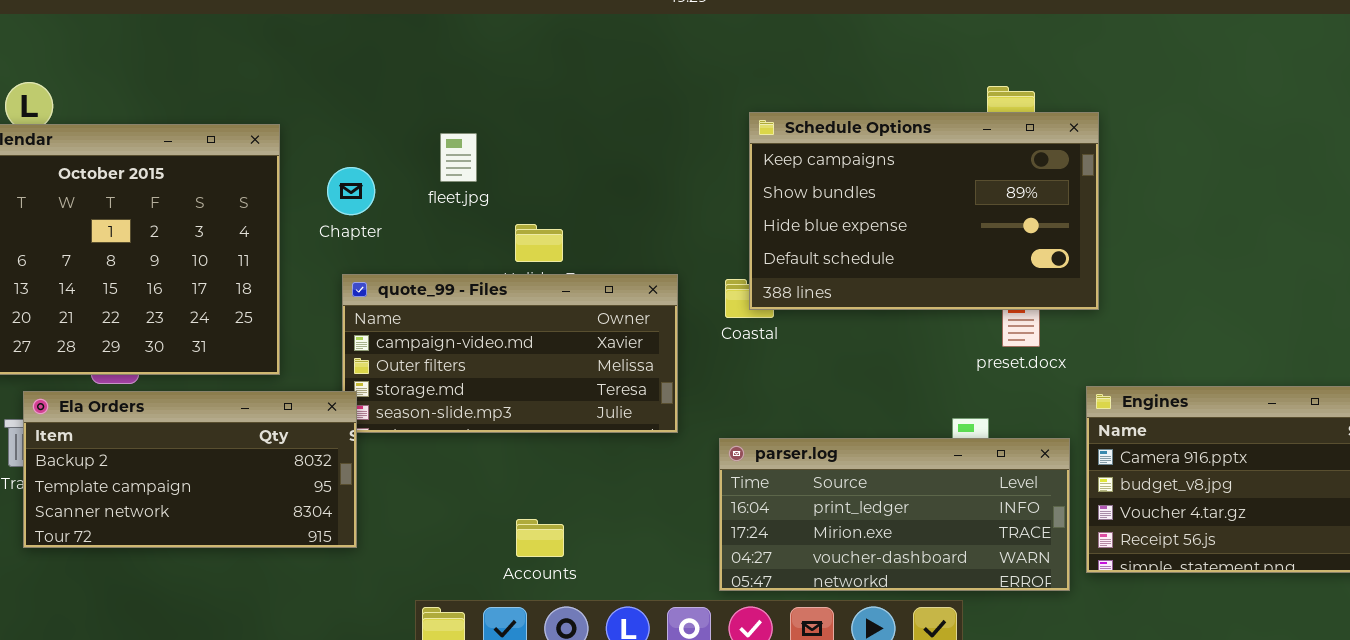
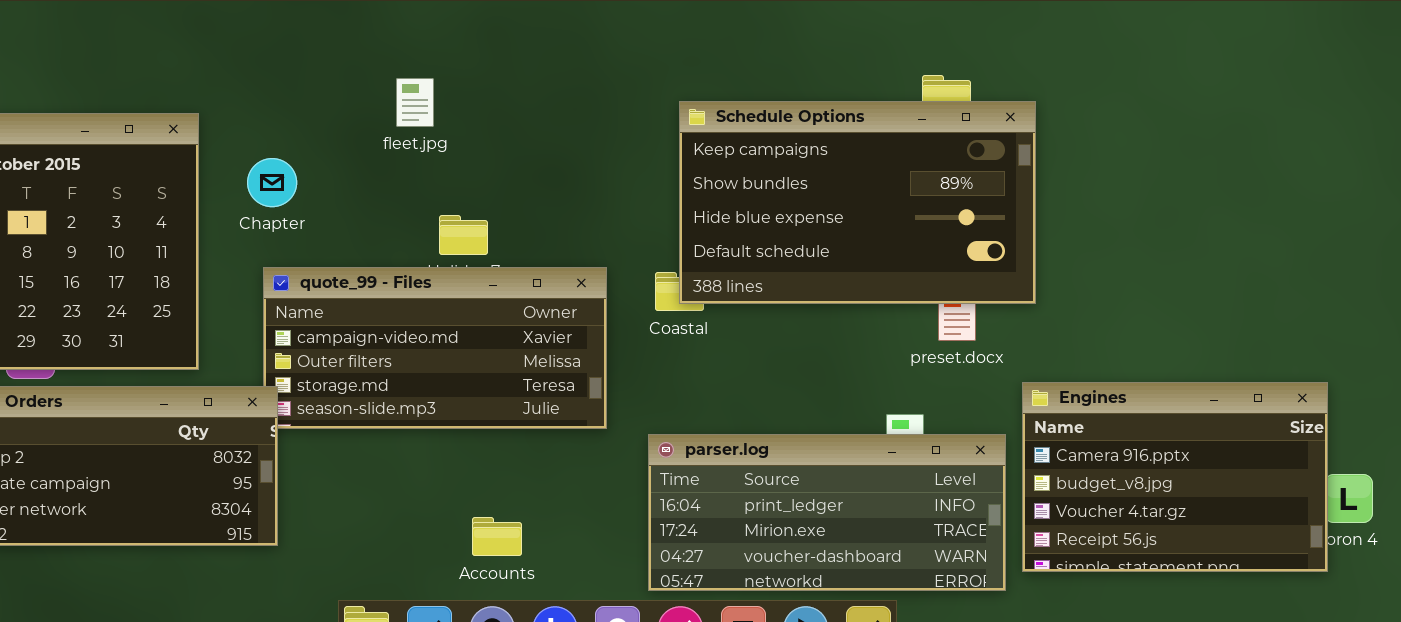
fleet.jpg: [440,133,477,182] -> [396,78,434,127], moved
Accounts: [516,519,564,557] -> [472,517,522,556], moved

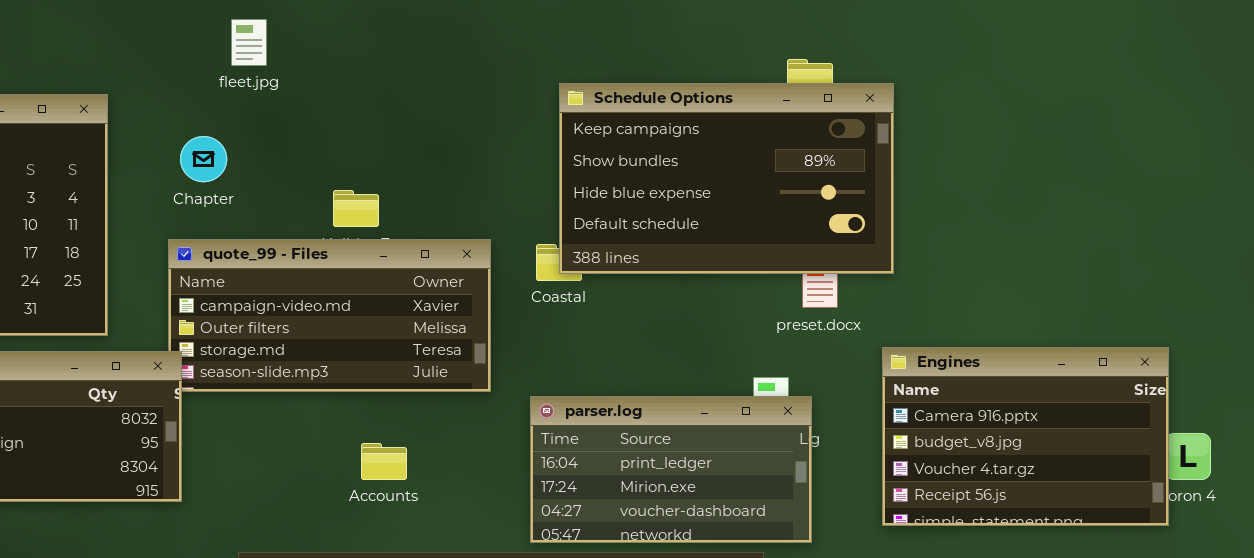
fleet.jpg: [396,78,434,127] -> [231,19,267,66], moved
Chapter: [247,158,297,207] -> [180,136,227,182], moved
parser.log: [648,434,1006,591] -> [530,396,812,543], resized
Accounts: [472,517,522,556] -> [361,443,407,480], moved

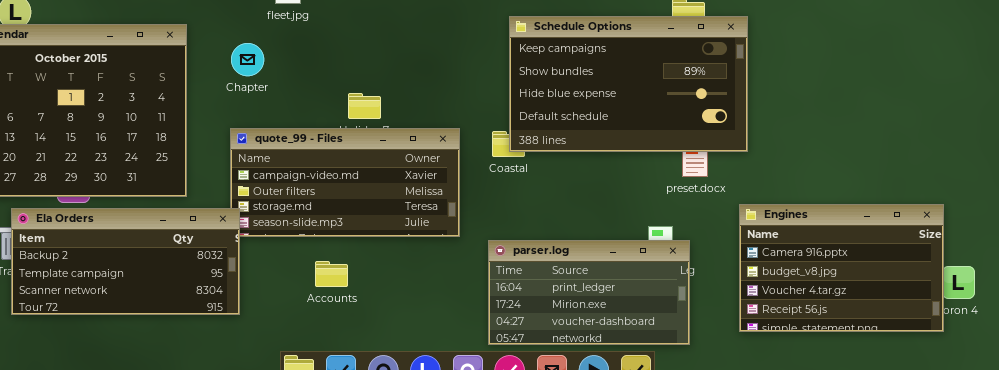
Chapter: [180,136,227,182] -> [231,43,264,76], moved
Accounts: [361,443,407,480] -> [315,261,348,287], moved

